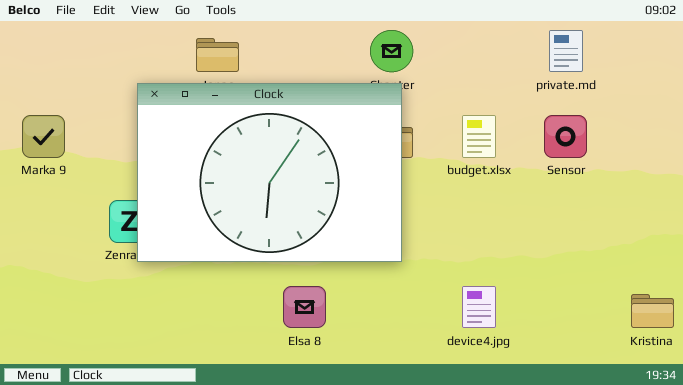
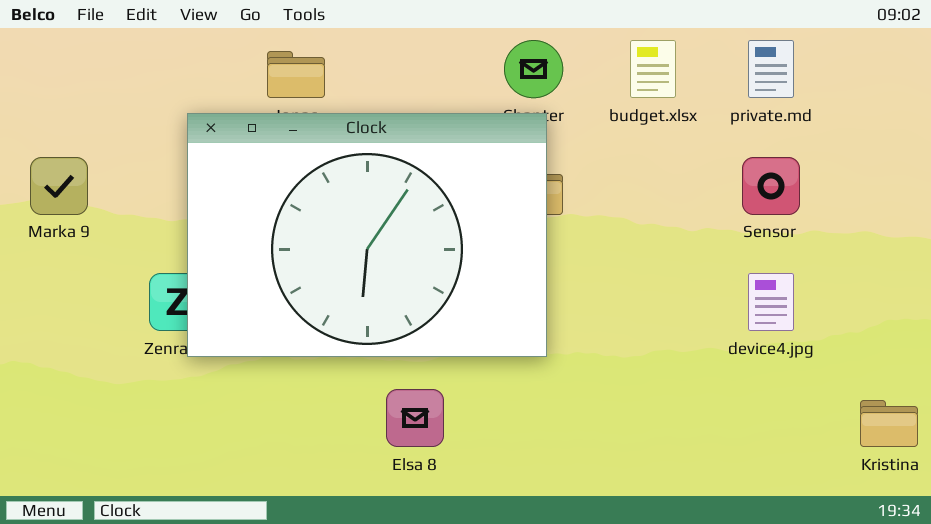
budget.xlsx: [462,115,496,158] -> [630,40,676,98], moved
device4.jpg: [462,286,496,328] -> [748,273,794,331], moved

